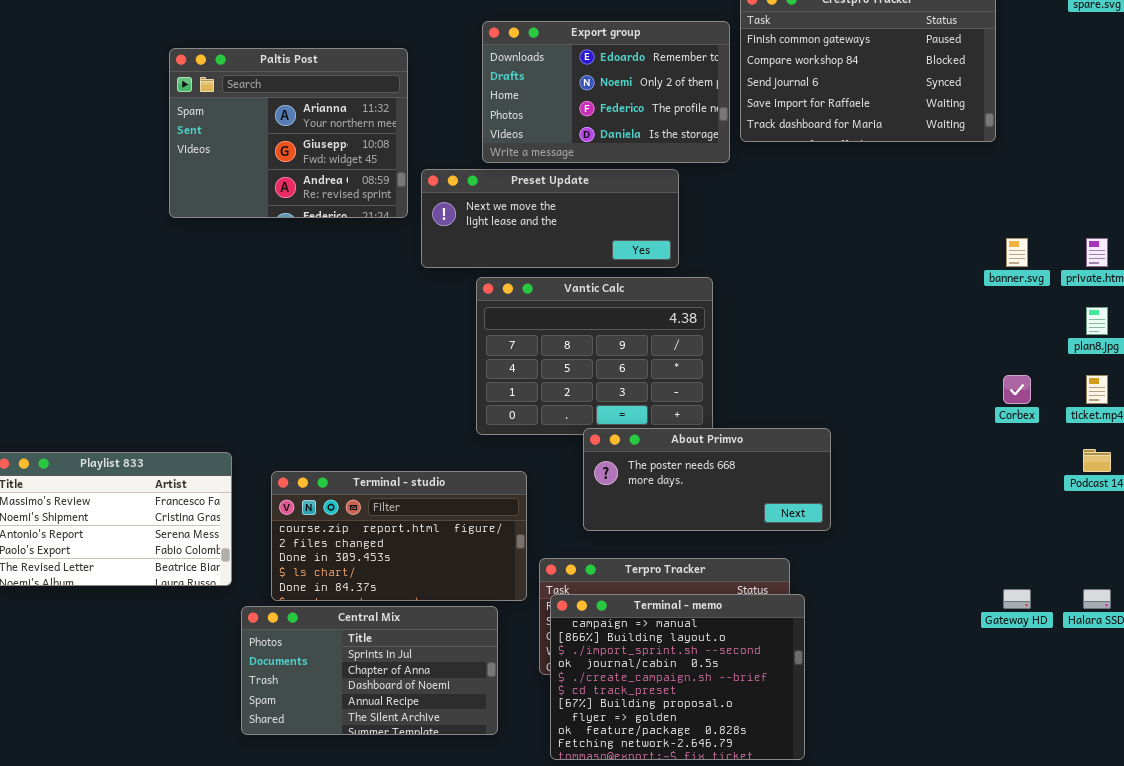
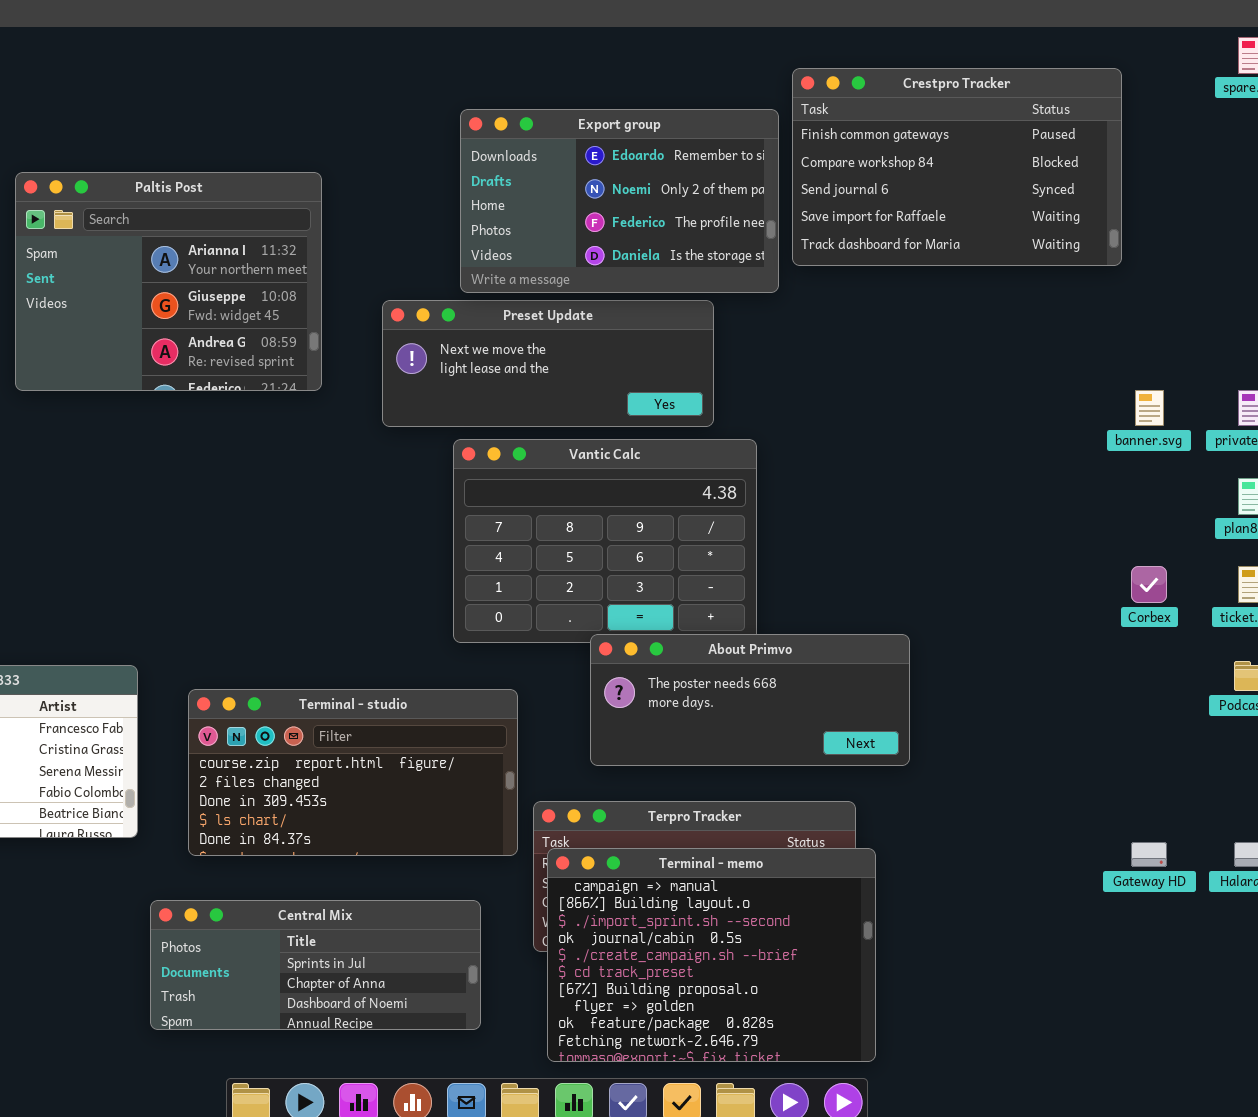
Paltis Post: [169,48,408,218] -> [15,172,322,391], moved
Central Mix: [241,606,498,735] -> [150,900,481,1030], resized

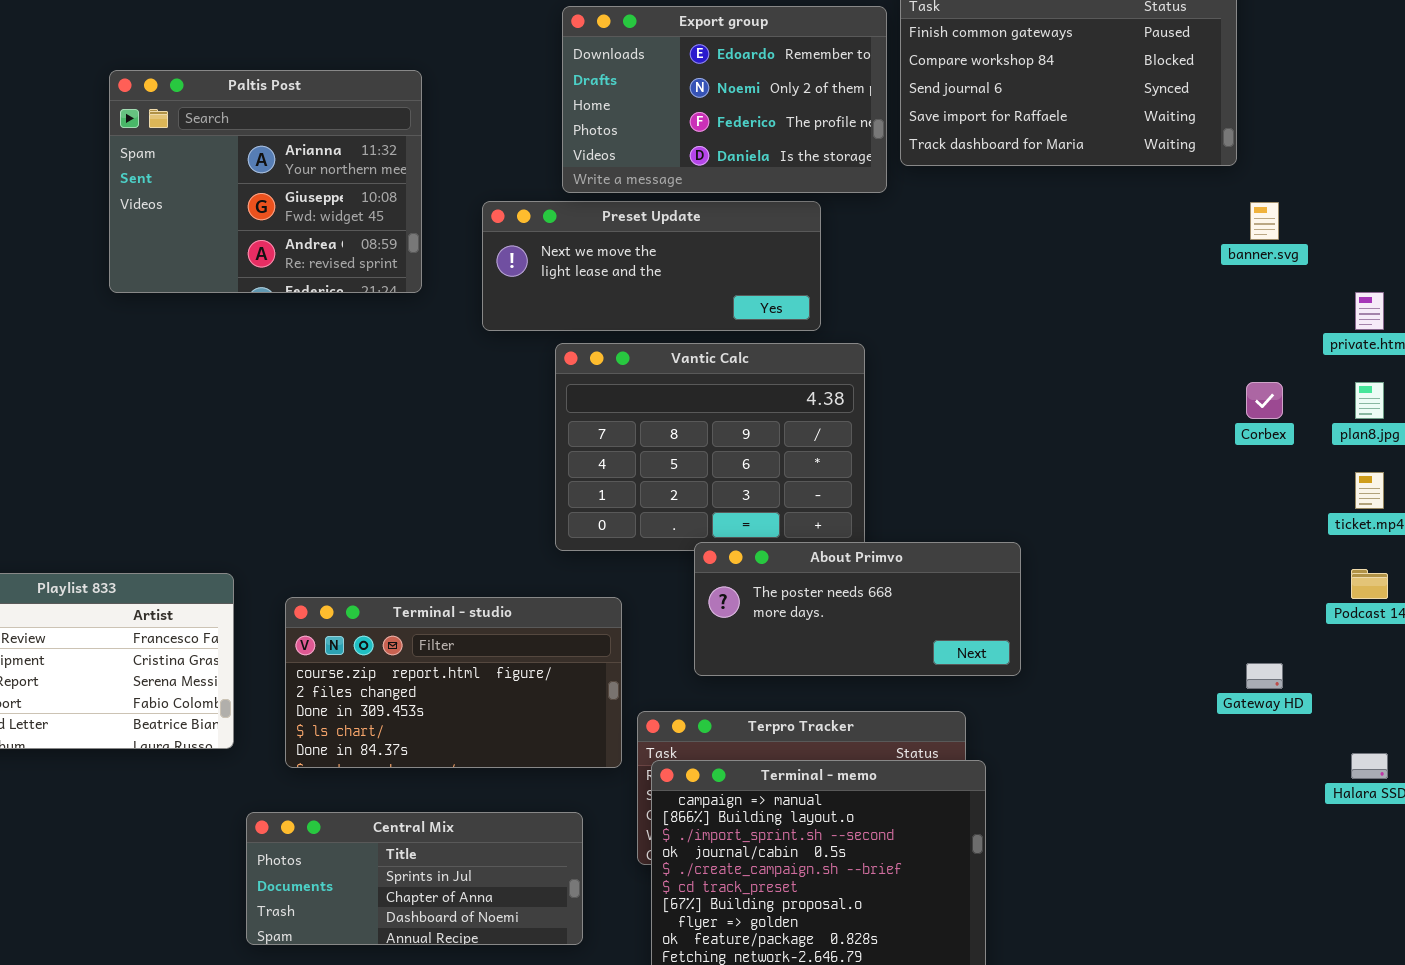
banner.svg: [1135,390,1164,426] -> [1250,202,1279,240], moved
Corbex: [1131,566,1167,603] -> [1246,382,1283,419], moved
Gateway HD: [1131,842,1167,867] -> [1246,663,1283,689], moved

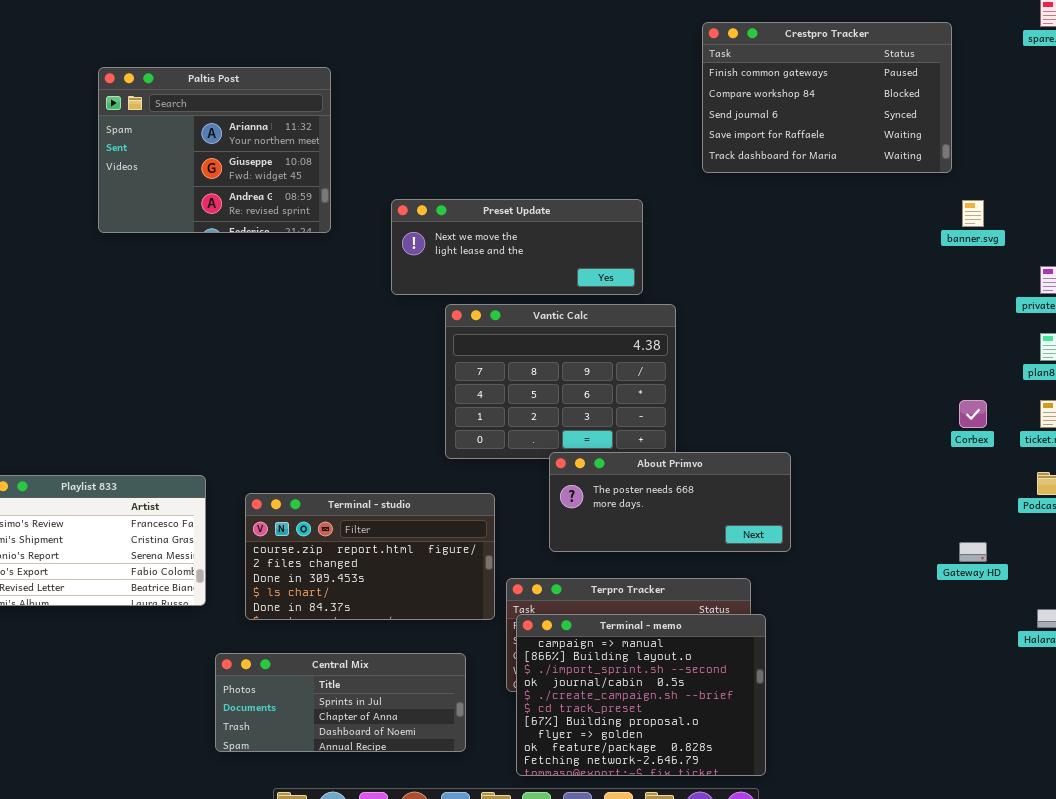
Export group: [562,6,887,193] -> none, closed
Paltis Post: [109,70,422,293] -> [98,67,331,233], moved
Corbex: [1246,382,1283,419] -> [959,400,987,428], moved

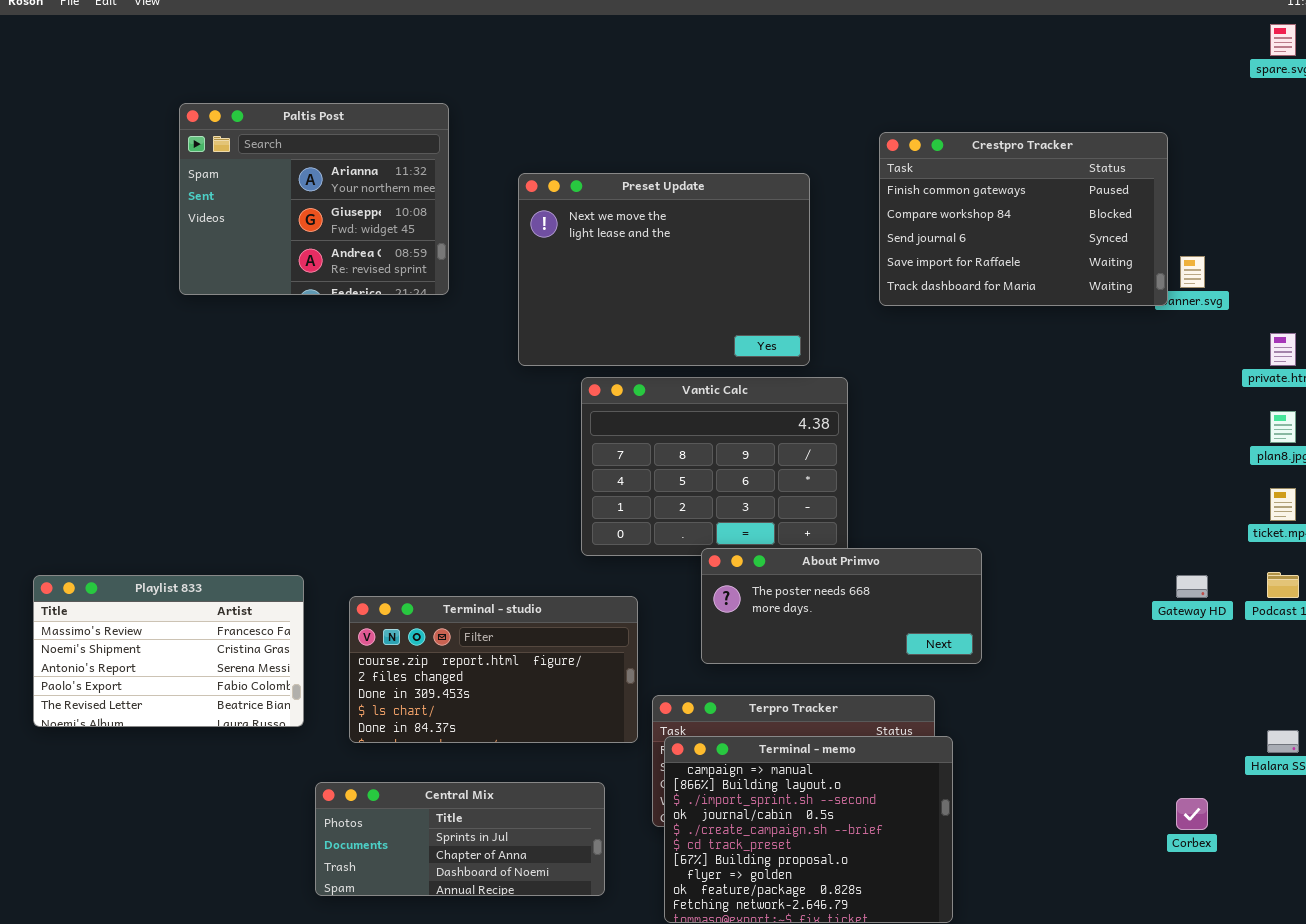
Crestpro Tracker: [702,22,952,173] -> [879,132,1168,306], moved
Preset Update: [391,199,643,295] -> [518,173,810,366], resized
Corbex: [959,400,987,428] -> [1176,798,1208,830], moved
Gateway HD: [959,542,987,562] -> [1176,575,1208,598], moved

